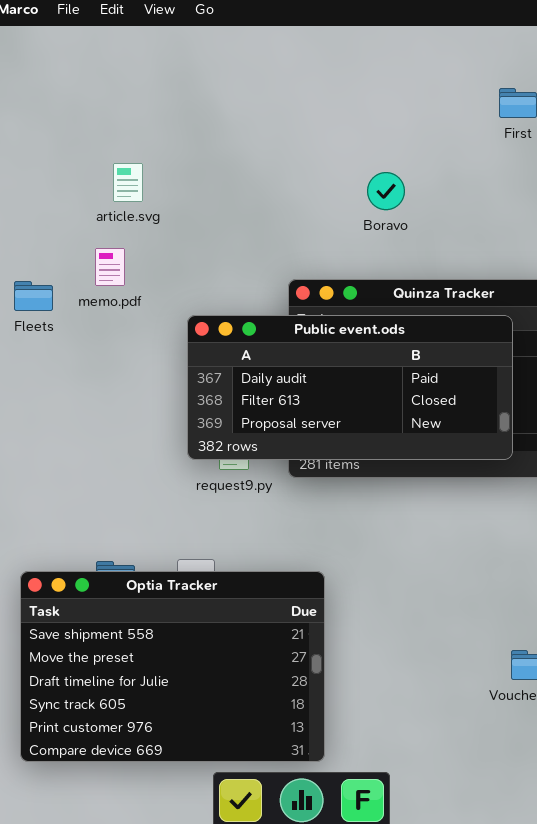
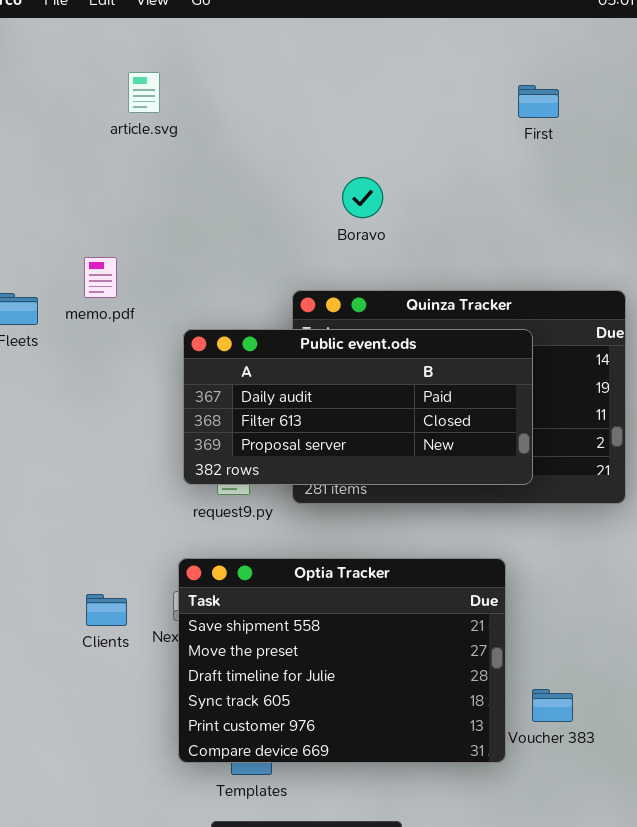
article.svg: [113,163,143,202] -> [128,72,160,113], moved
Boravo: [367,172,405,210] -> [342,177,383,218], moved
Optia Tracker: [20,571,325,762] -> [178,558,506,763], moved

